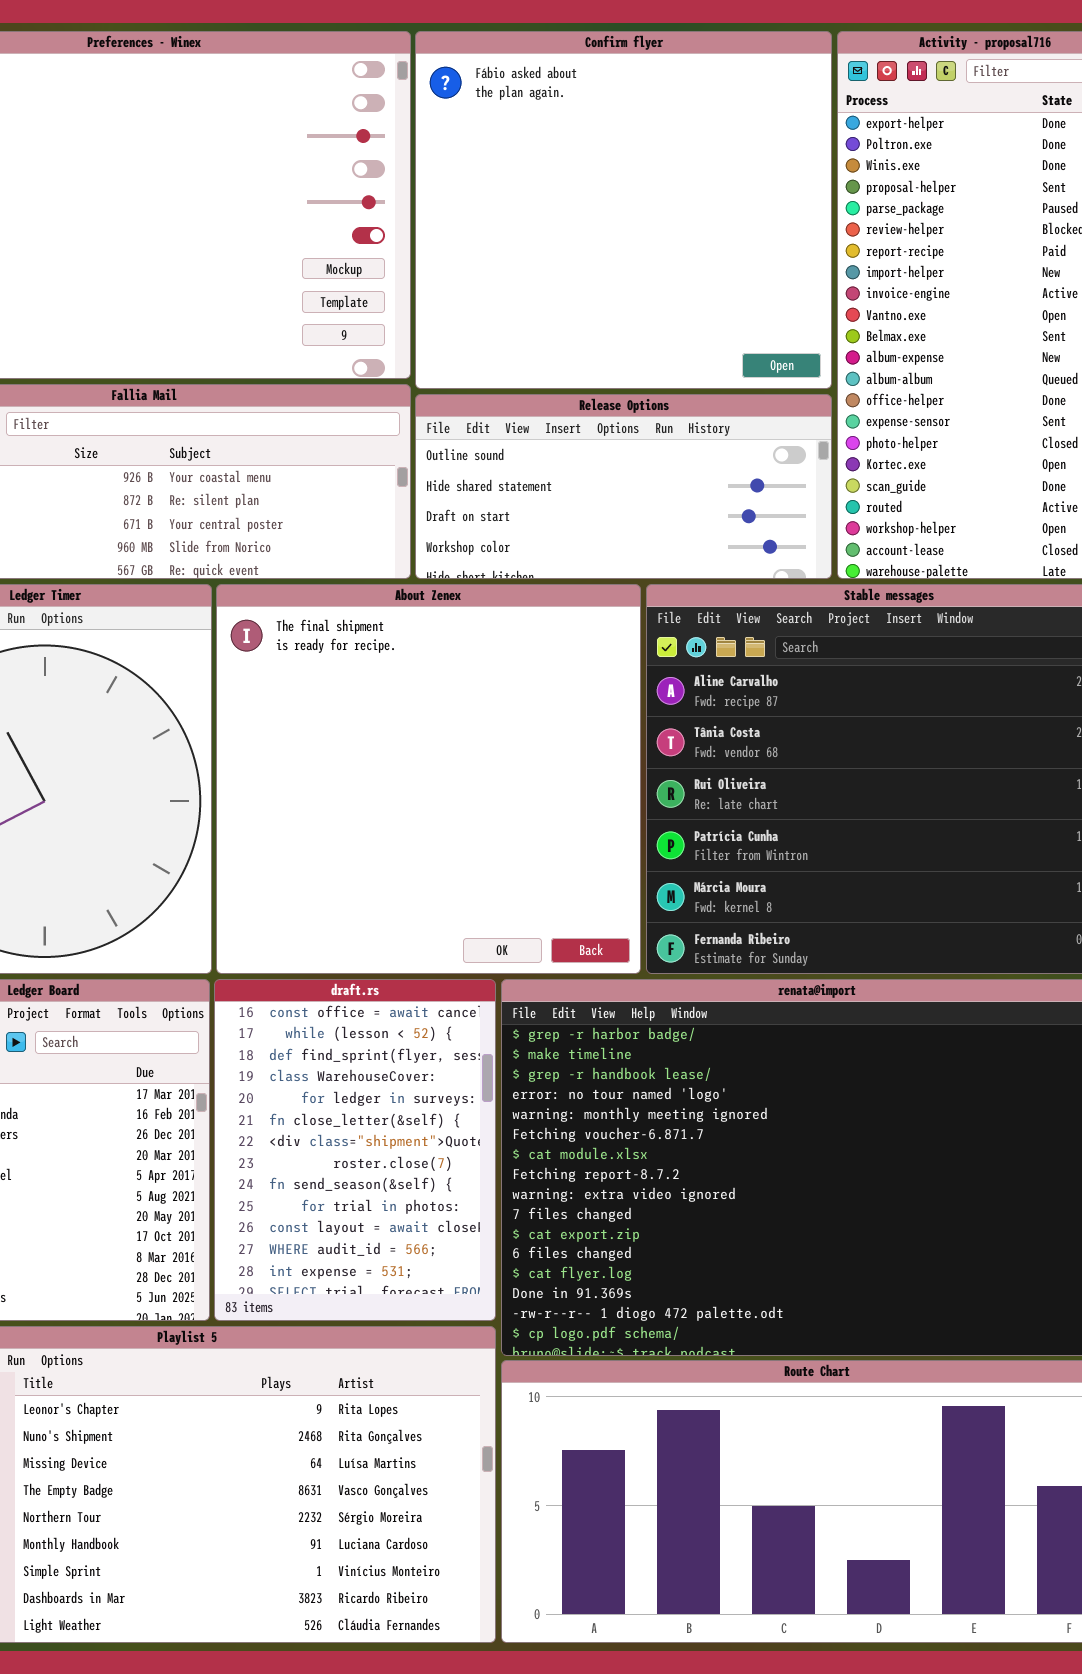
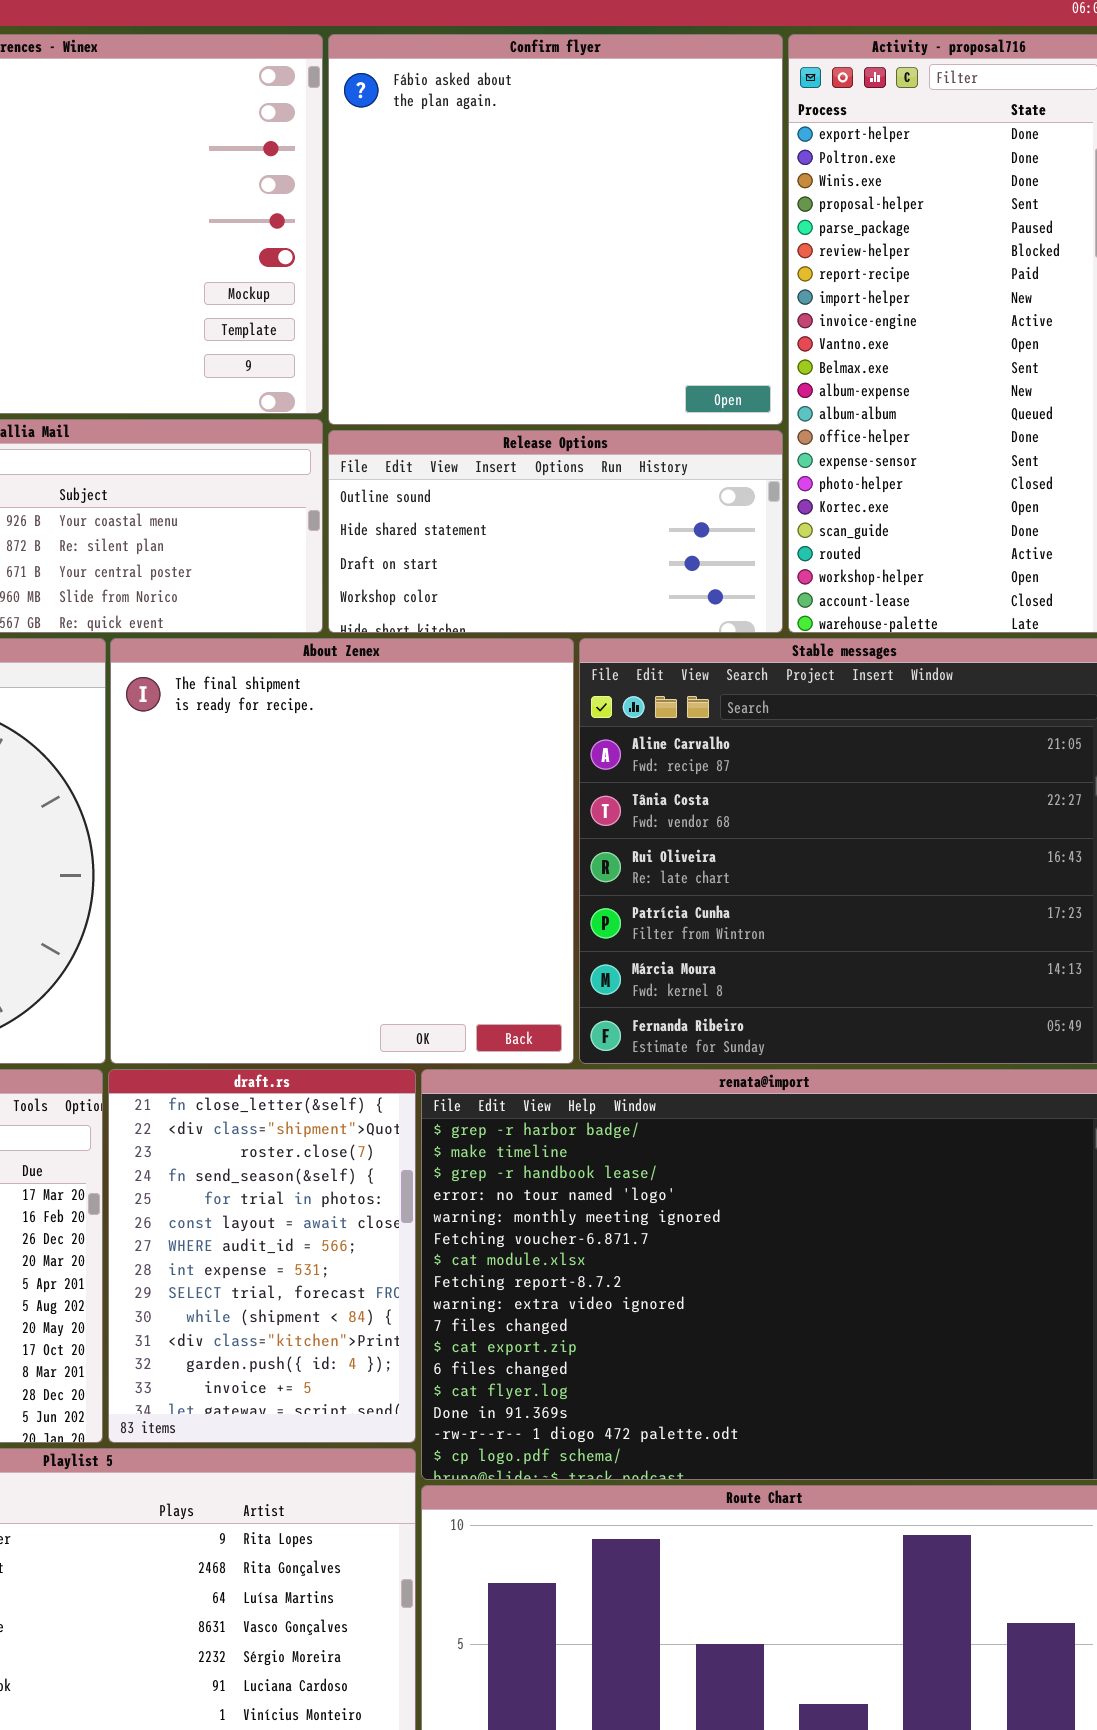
draft.rs: [214,979,496,1321] -> [108,1069,416,1443], scrolled down 5 rows

